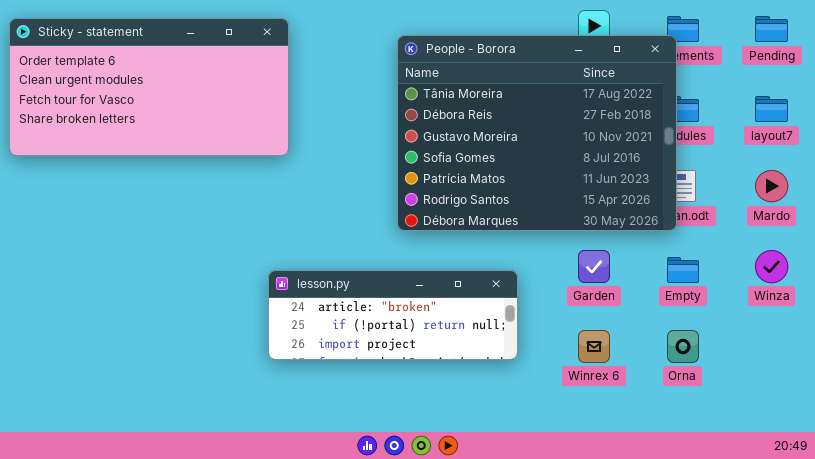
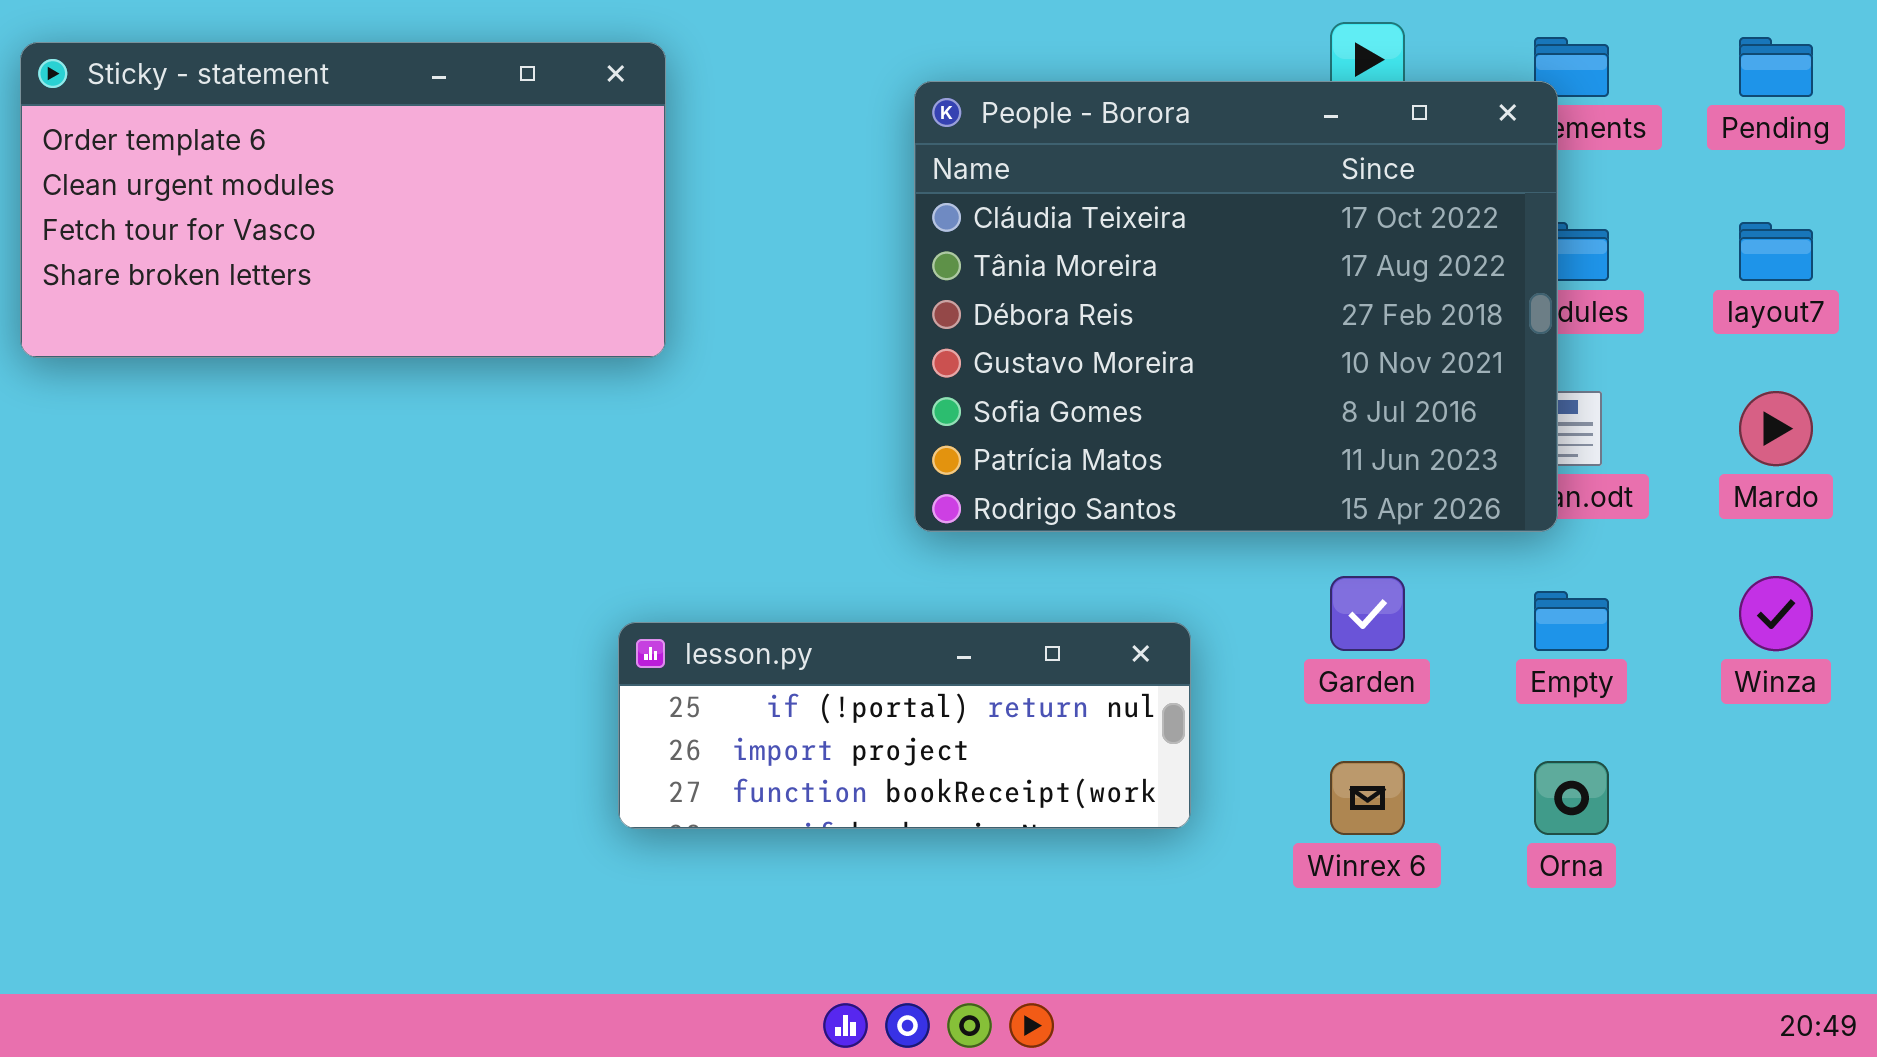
People - Borora: [397,35,677,231] -> [914,81,1558,532], scrolled up 1 row
lesson.py: [268,270,518,360] -> [618,622,1191,829], scrolled down 1 row

